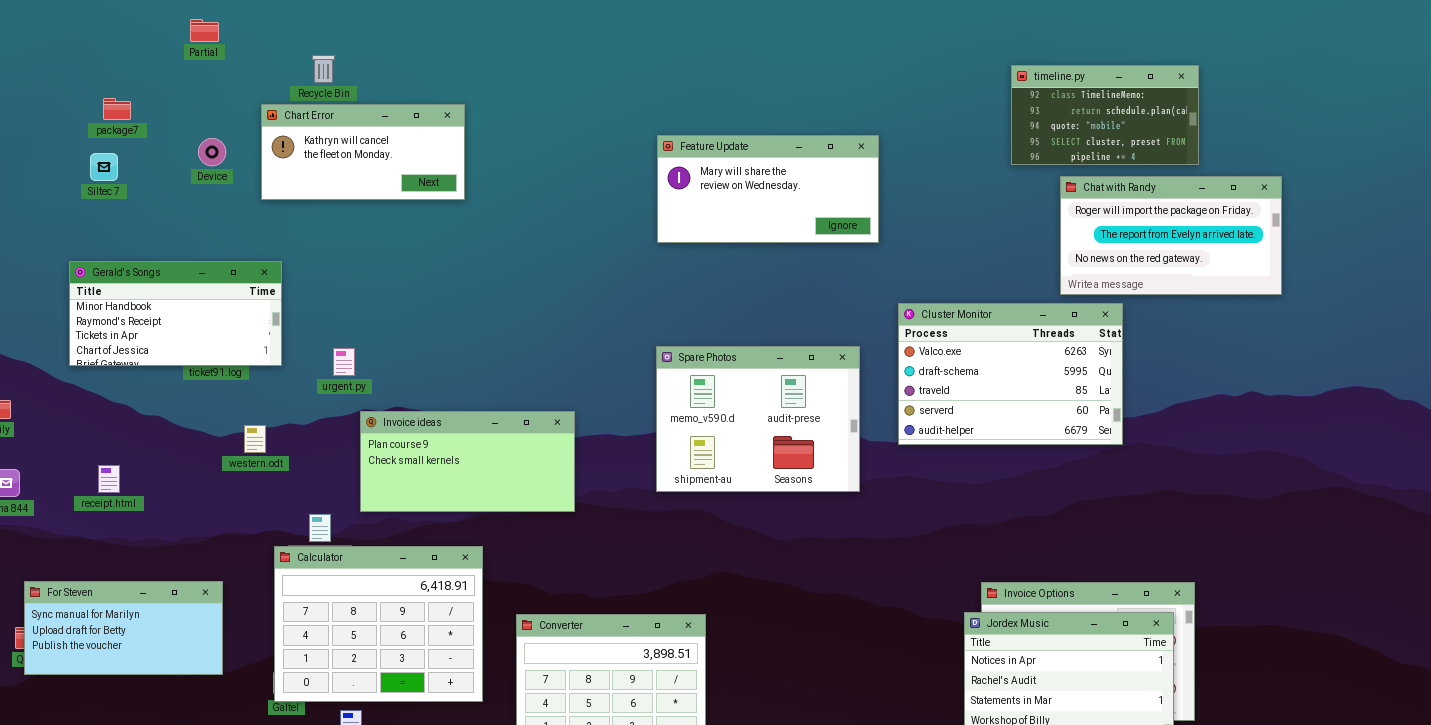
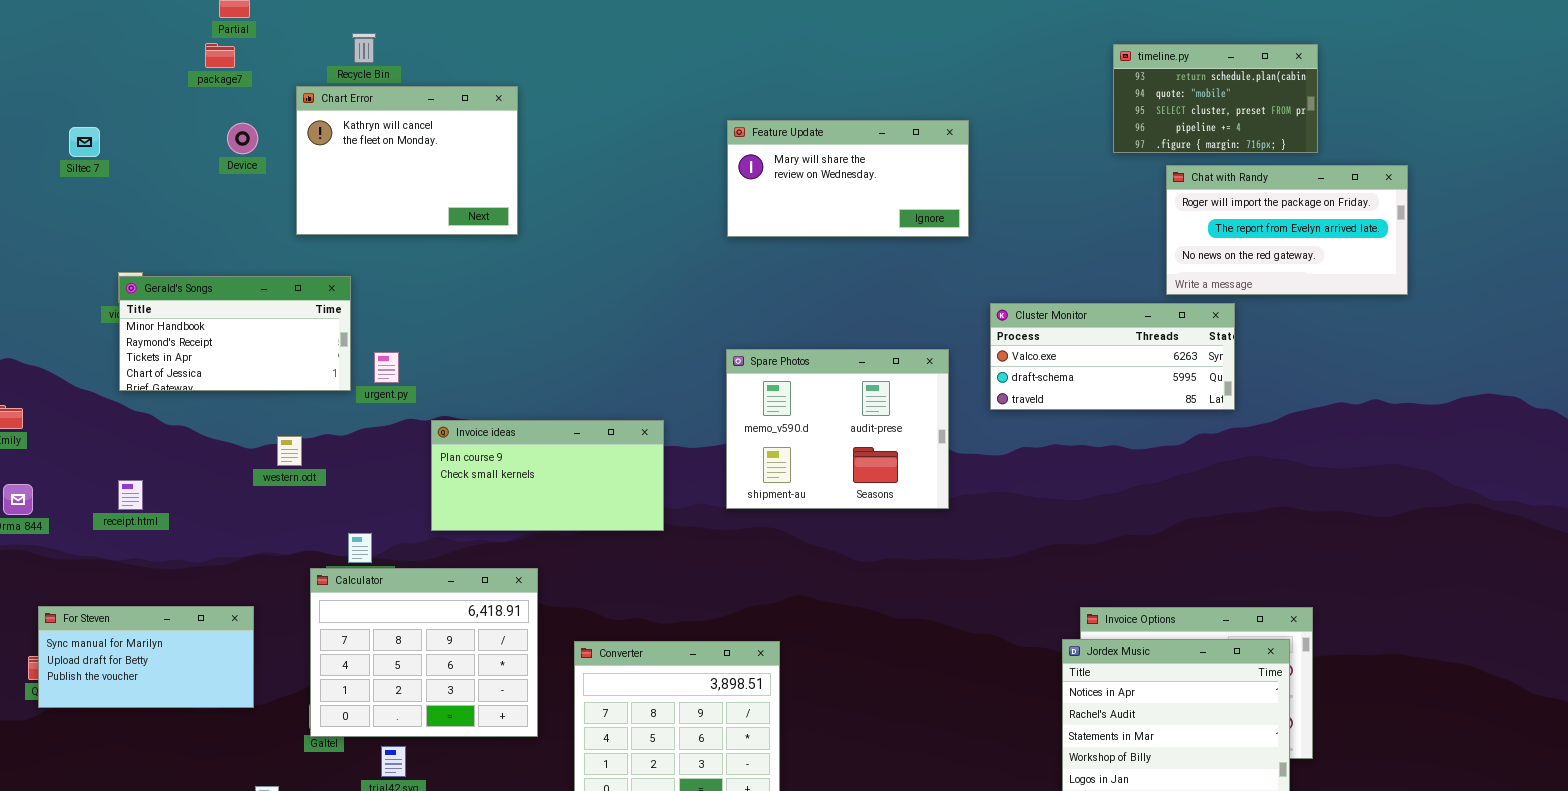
timeline.py: [1011,65,1199,165] -> [1113,44,1318,153], scrolled down 1 row
package7: [103,98,131,120] -> [205,43,235,68], moved
Chart Error: [261,104,465,200] -> [296,86,518,235], resized
Siltec 7: [90,153,118,181] -> [69,127,100,157], moved
Gerald's Songs: [69,261,282,366] -> [119,276,351,391], moved
Cluster Monitor: [898,303,1123,445] -> [990,303,1235,410], resized
Invoice ideas: [360,411,575,512] -> [431,420,664,531], moved

